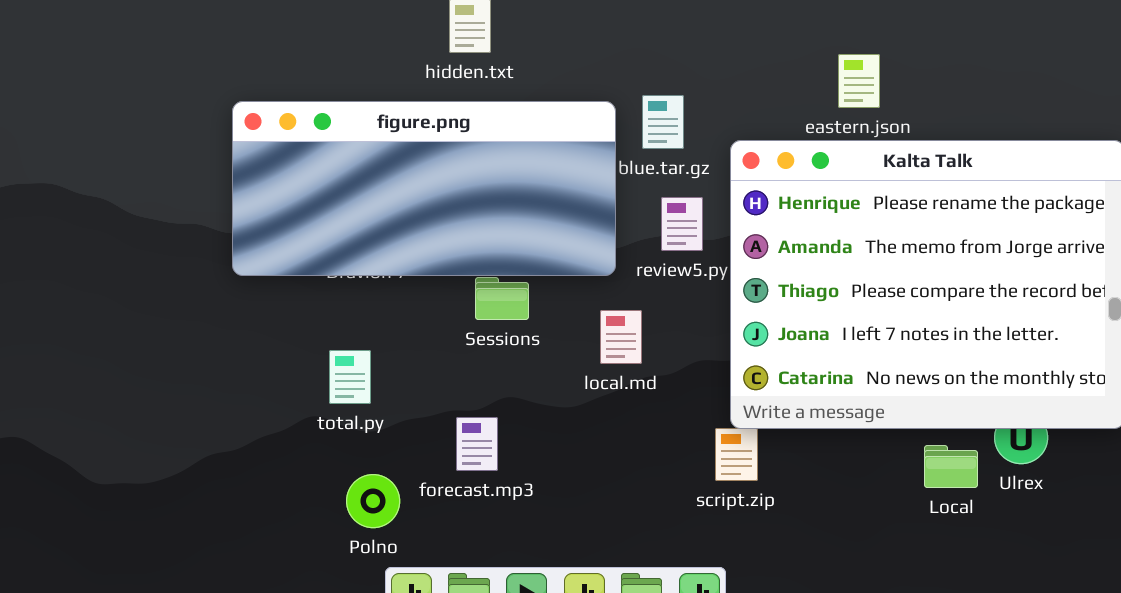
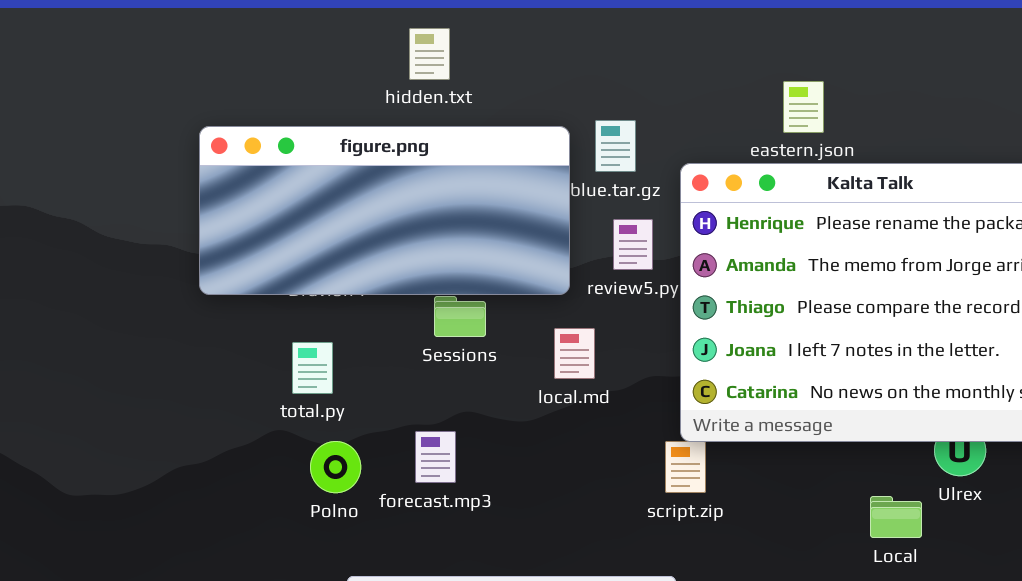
total.py: [329,350,371,404] -> [292,342,333,394], moved
Local: [924,445,978,488] -> [870,496,922,538], moved
Polno: [346,474,400,528] -> [310,441,361,493], moved

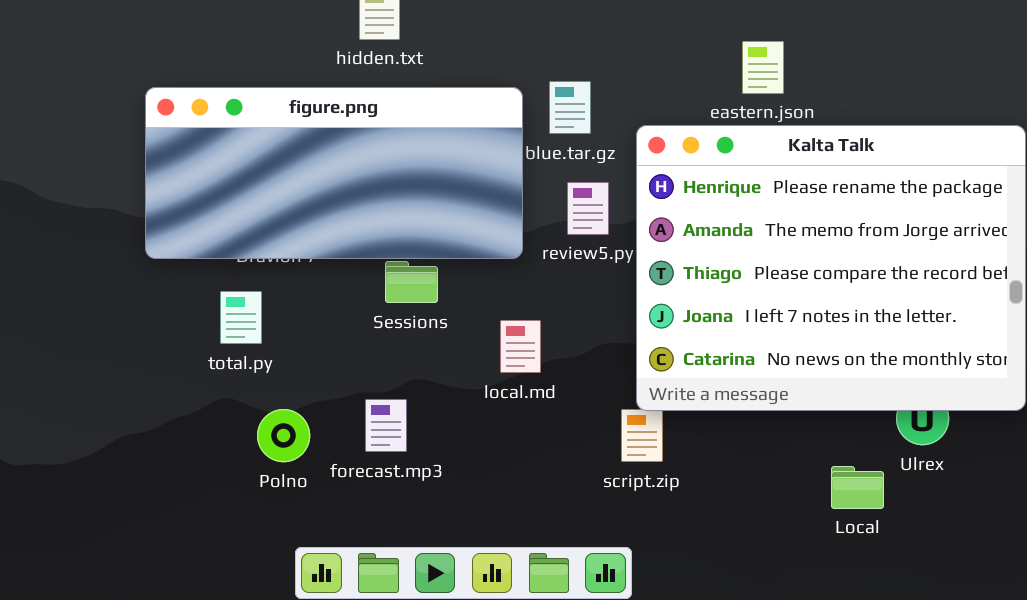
local.md: [554,328,595,379] -> [500,320,541,373], moved
total.py: [292,342,333,394] -> [220,291,262,344], moved

